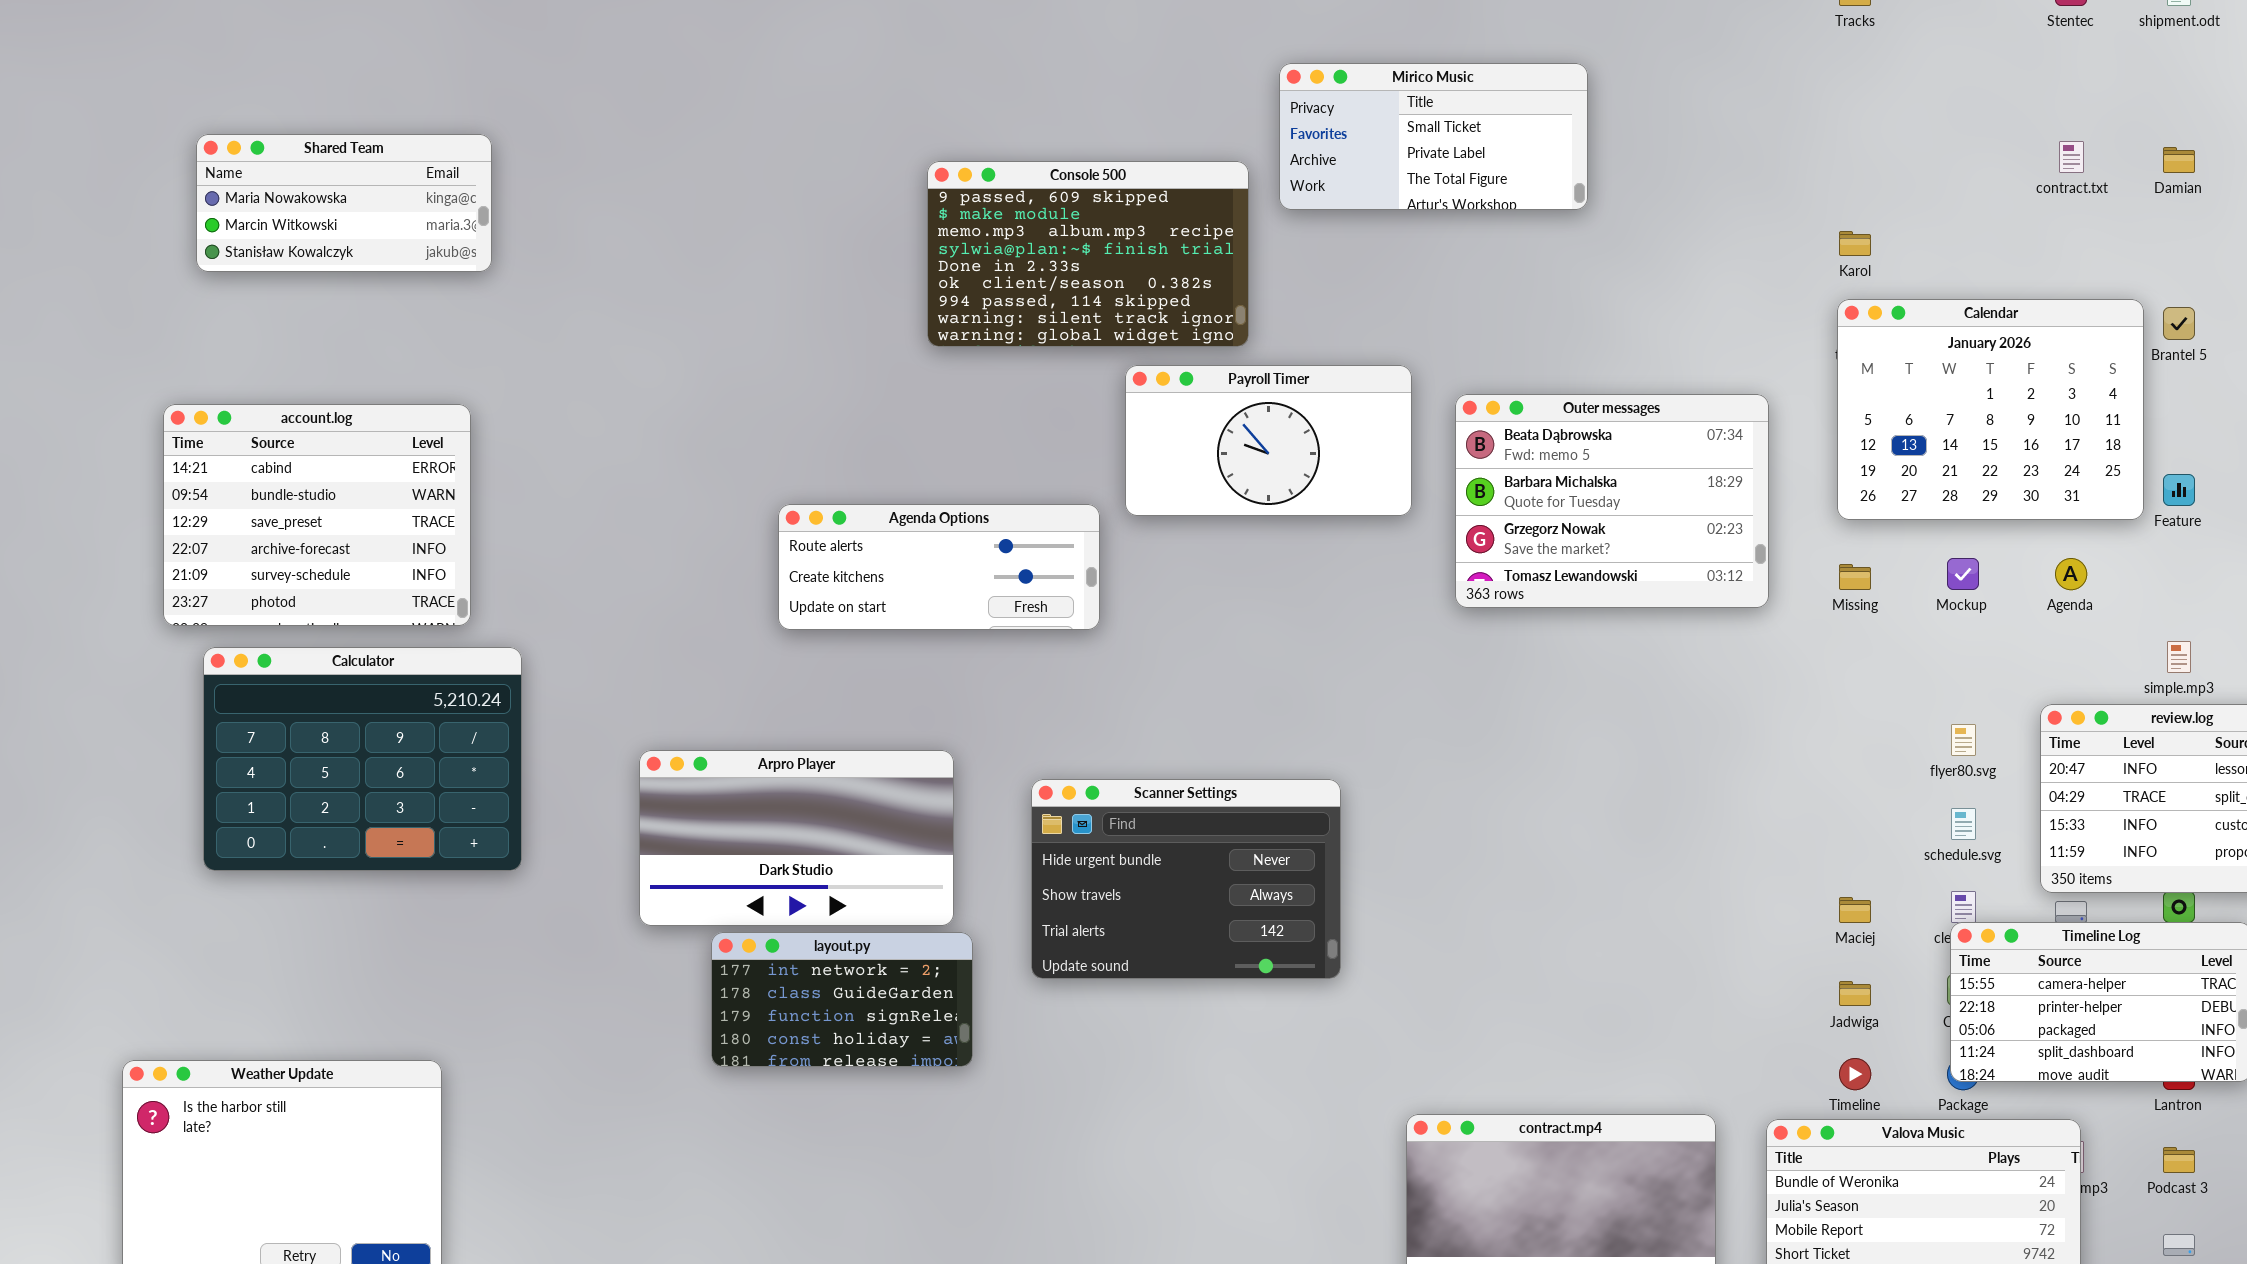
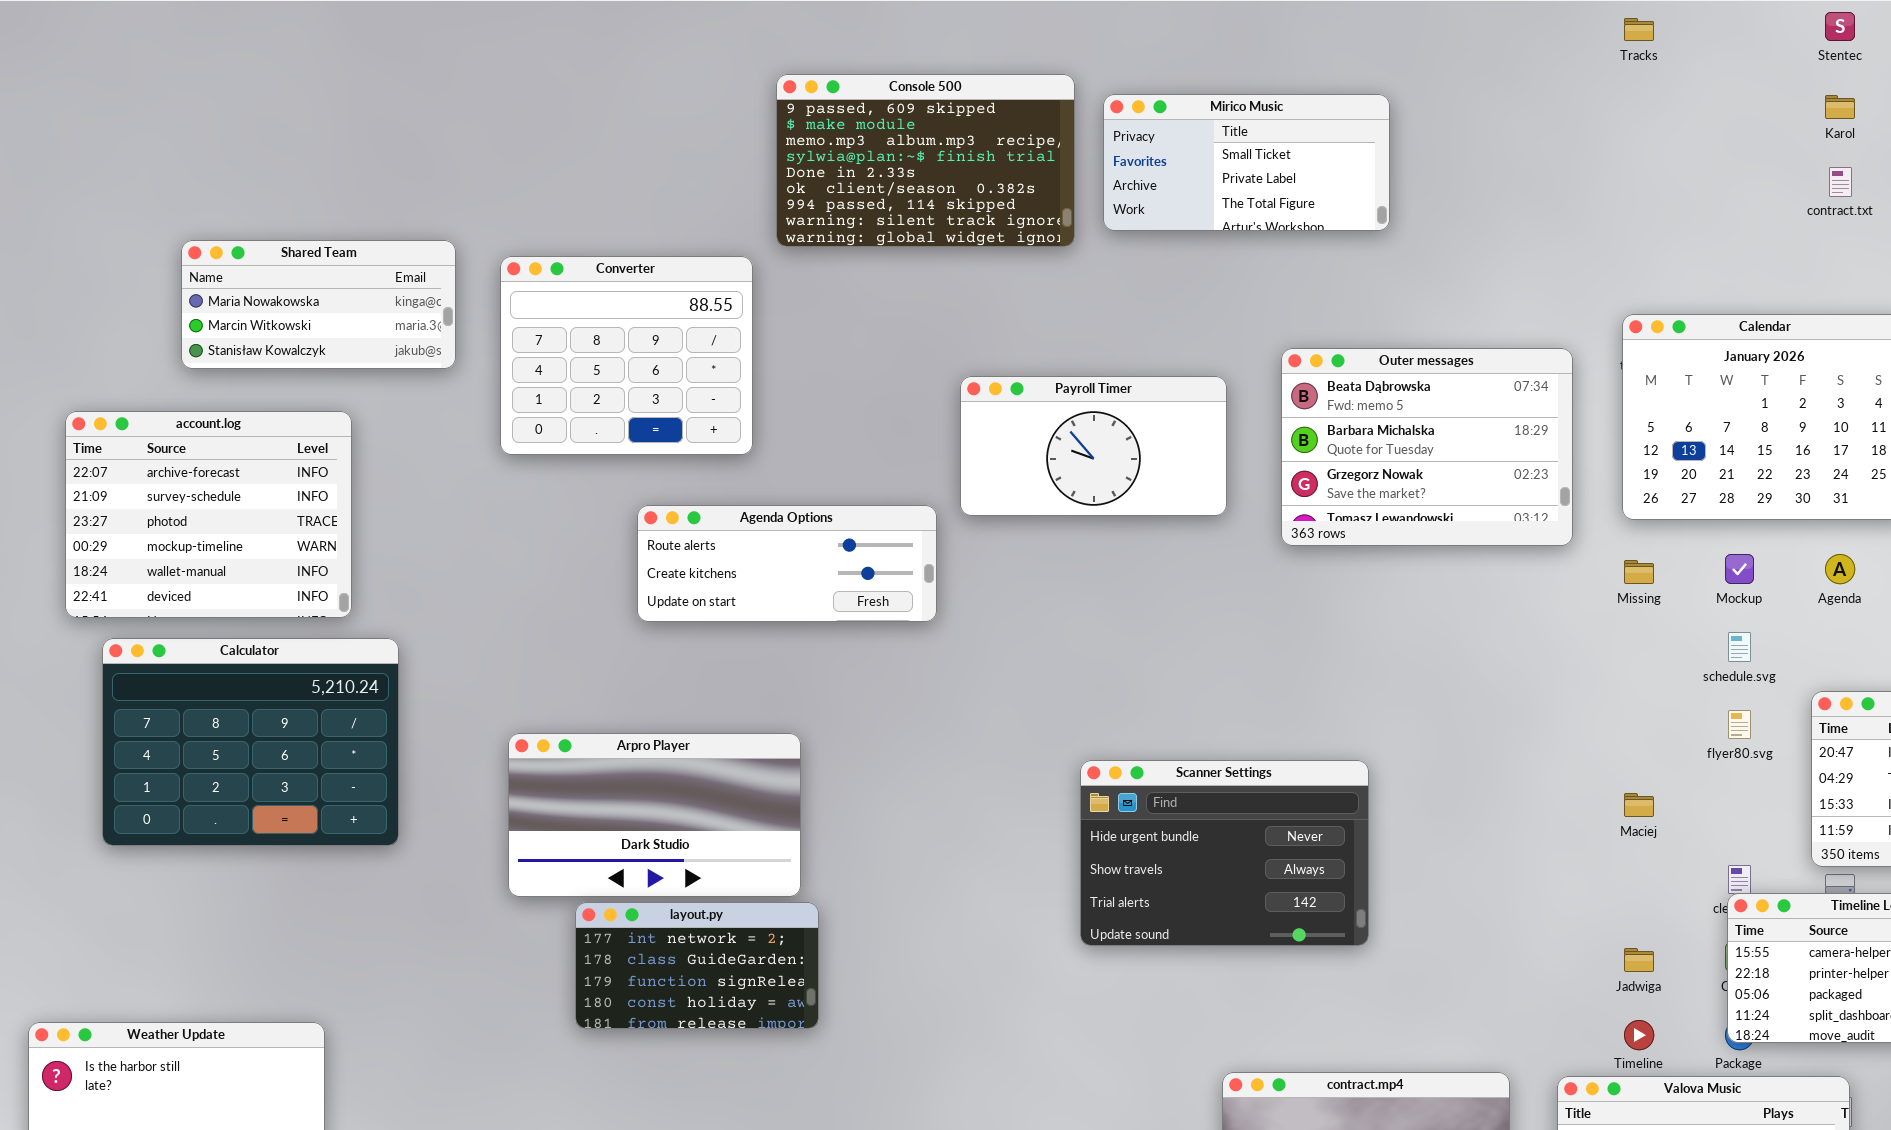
Shared Team: [196,134,492,272] -> [181,240,456,369], moved
Console 500: [927,161,1249,347] -> [776,74,1075,247], moved
Karol: [1839,231,1871,256] -> [1825,95,1855,119], moved
Converter: none -> [500,256,753,455], opened
Outer messages: [1455,394,1769,608] -> [1281,348,1573,546], moved
account.log: [163,404,471,626] -> [65,411,352,618], scrolled down 3 rows
Scanner Settings: [1031,779,1341,979] -> [1080,760,1369,946], moved
schedule.svg: [1951,808,1976,840] -> [1728,632,1751,662], moved
Maciej: [1839,897,1871,923] -> [1624,793,1654,817], moved

